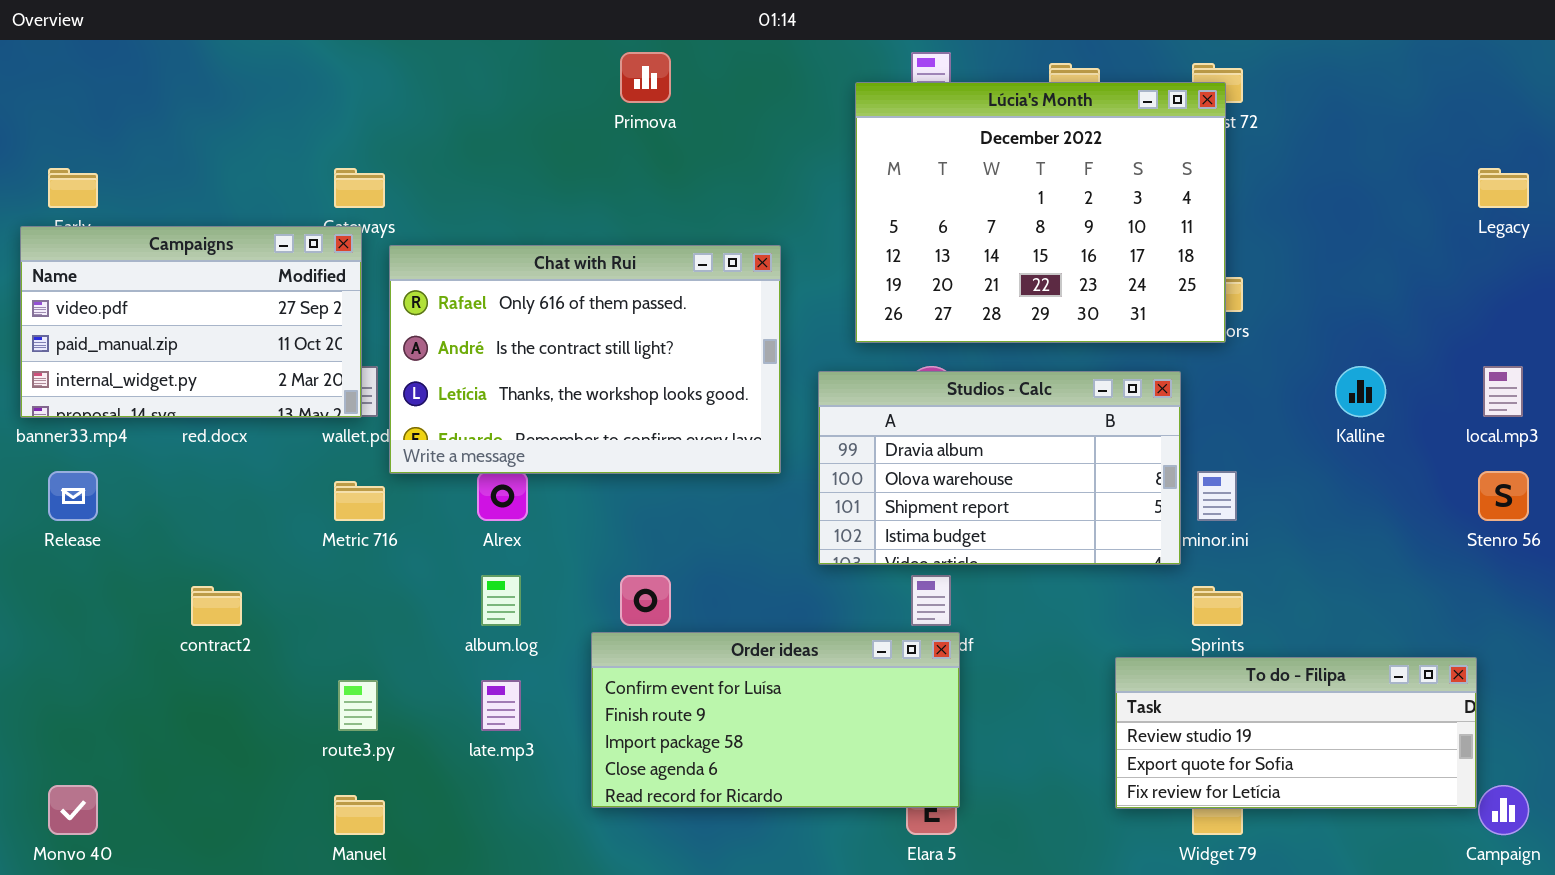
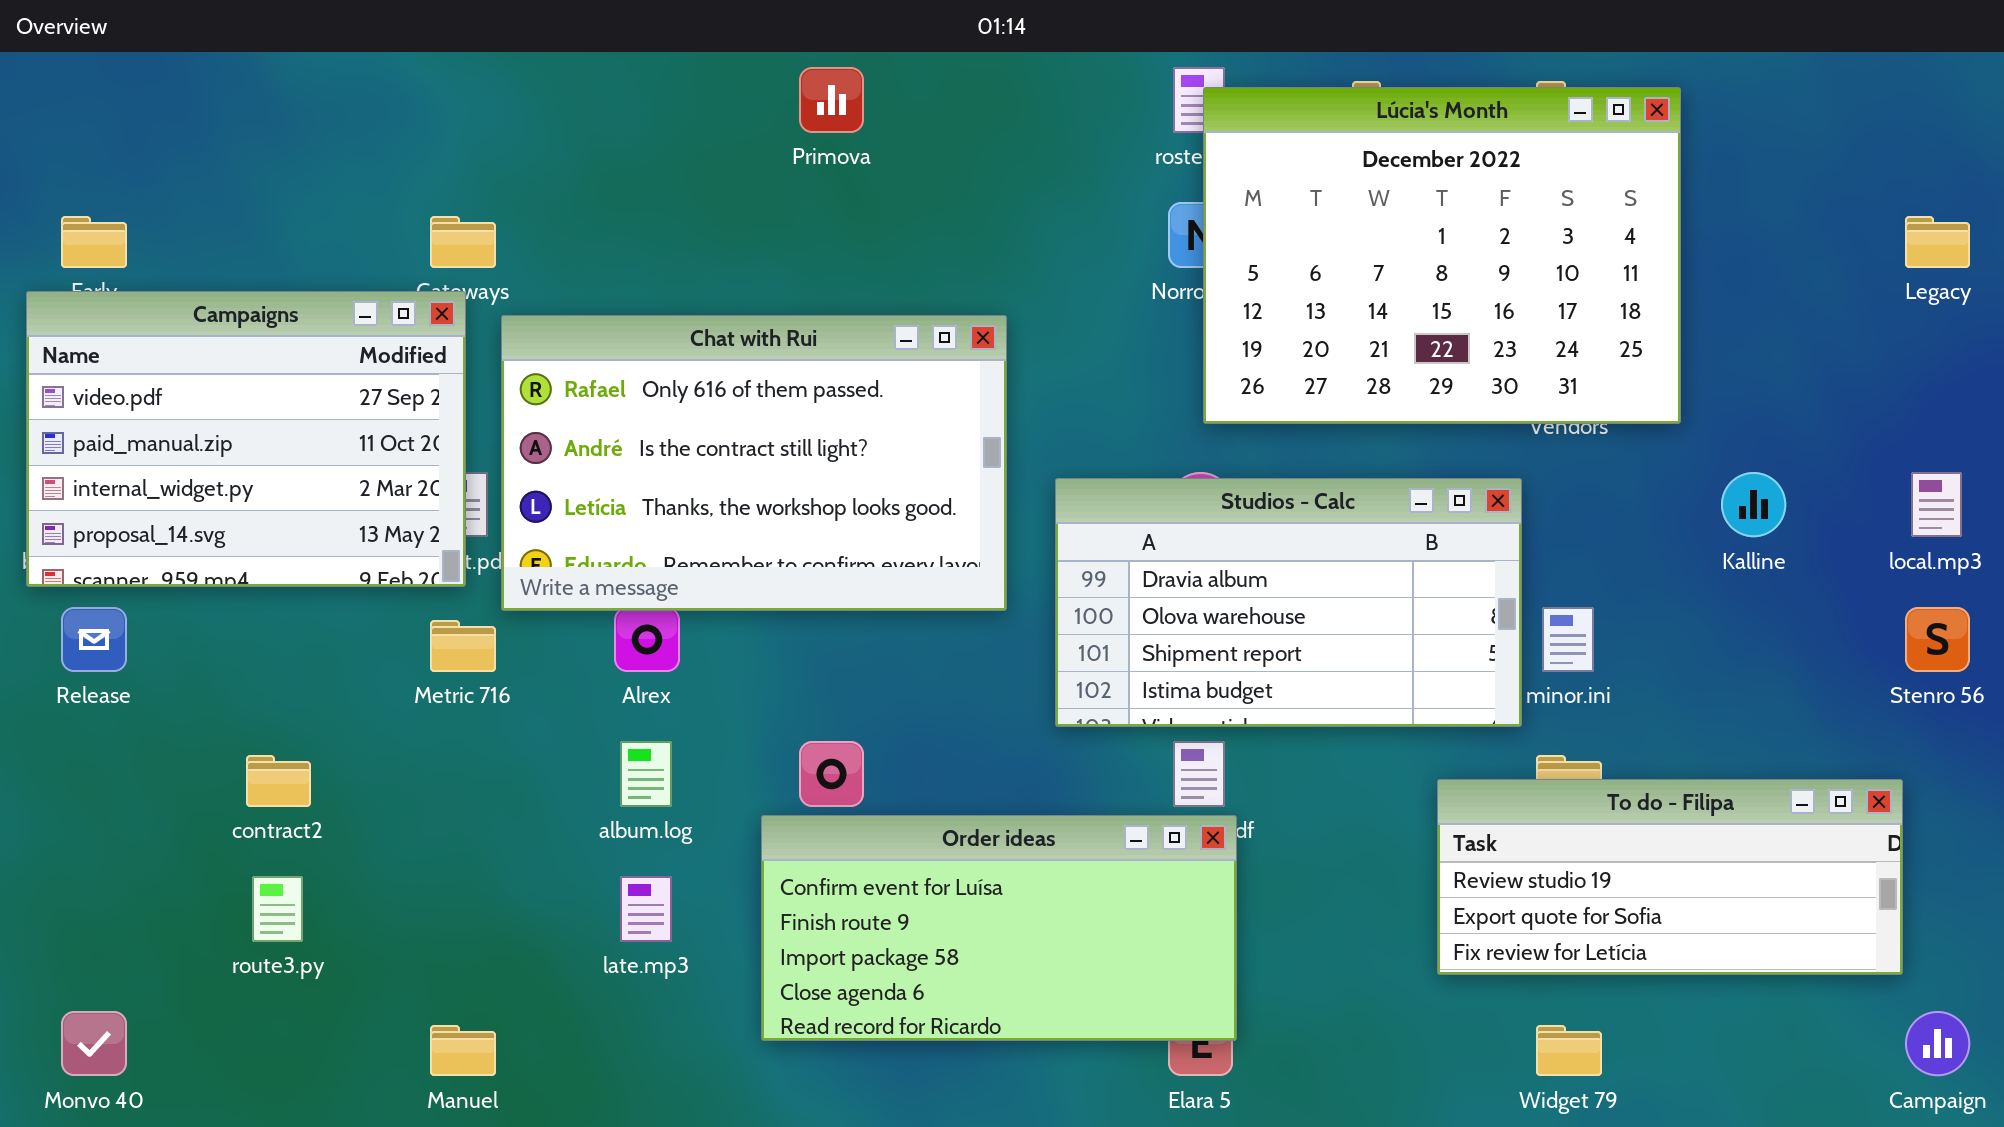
Lúcia's Month: [855,82,1226,343] -> [1203,87,1681,424], moved
Campaigns: [20,226,362,418] -> [26,291,466,587], resized
To do - Filipa: [1115,657,1477,809] -> [1437,779,1903,975], moved
route3.py: [338,680,378,731] -> [252,876,303,942], moved

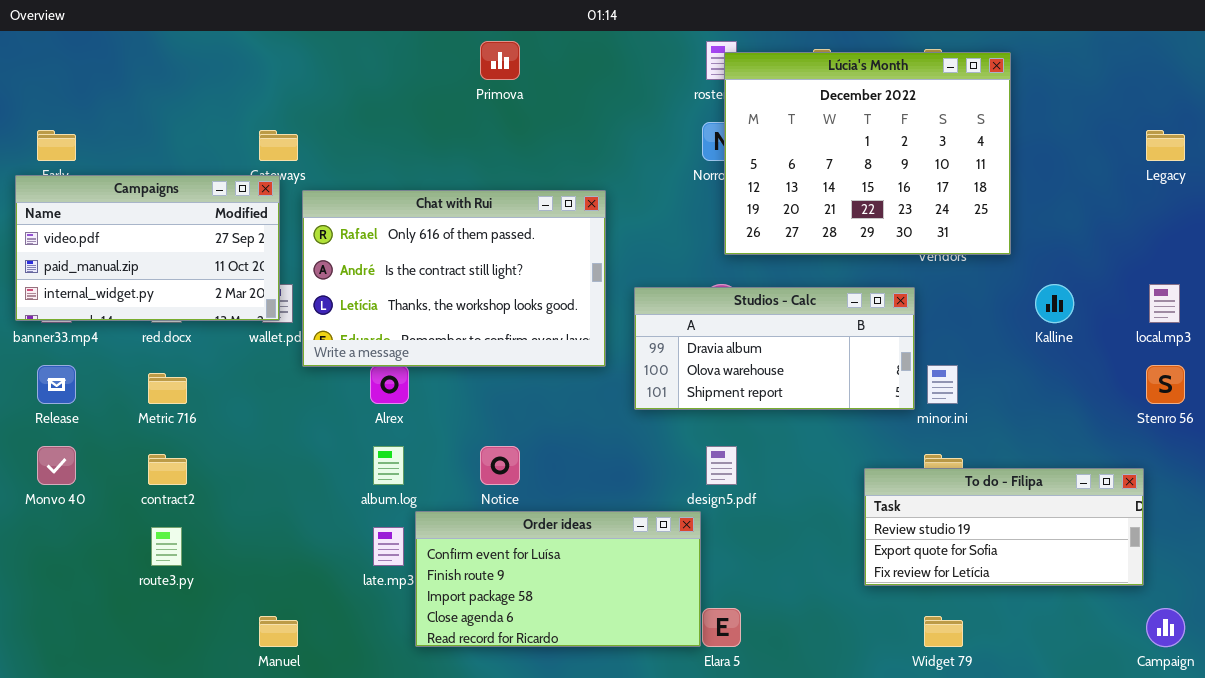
Campaigns: [26,291,466,587] -> [15,175,280,321], resized
Studios - Calc: [1055,478,1522,727] -> [634,287,915,410], resized
Metric 716: [430,620,496,672] -> [148,373,187,404], moved
Order ideas: [761,815,1237,1041] -> [415,511,701,647], moved
Monvo 40: [61,1011,127,1076] -> [37,446,76,485], moved

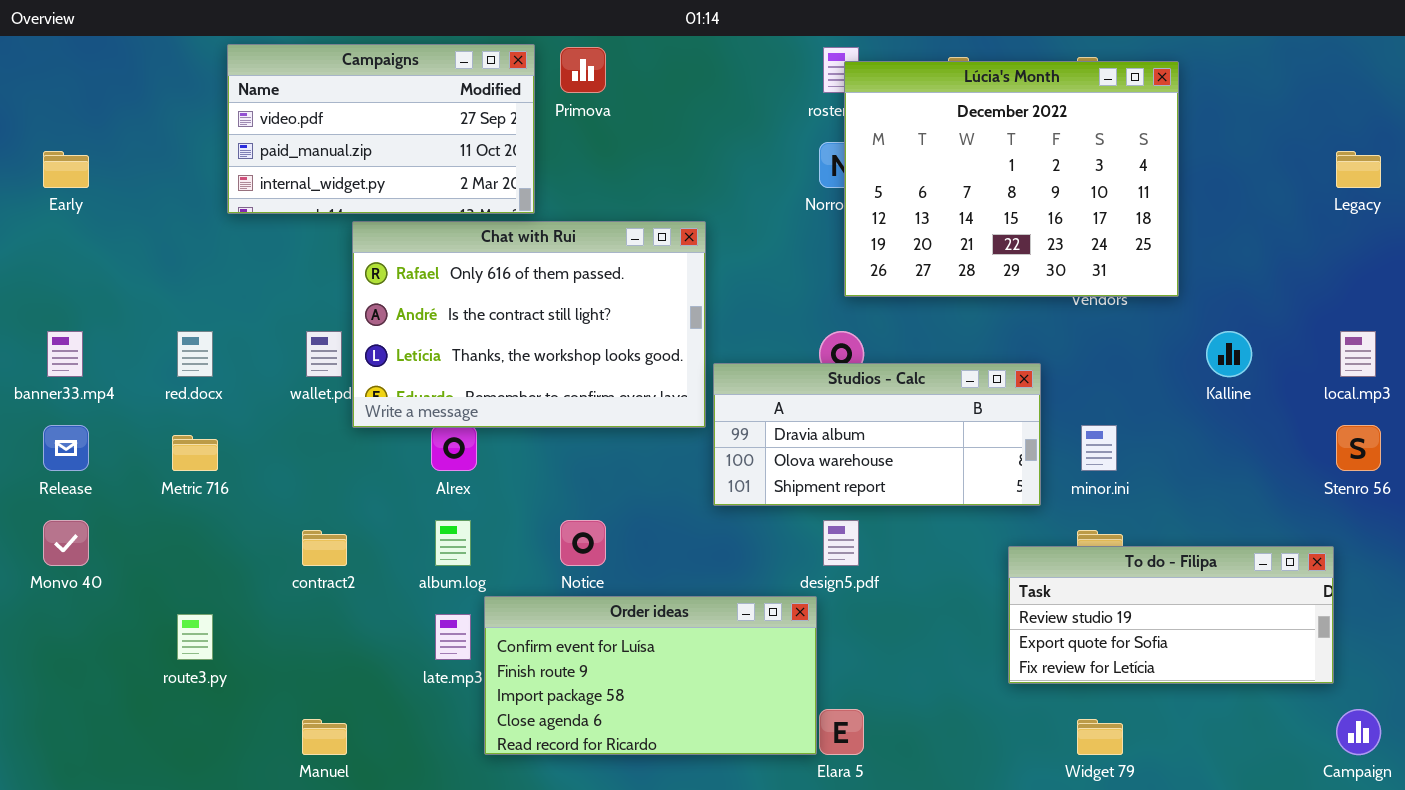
Campaigns: [15,175,280,321] -> [227,44,535,214], moved
Studios - Calc: [634,287,915,410] -> [713,363,1041,506], moved
contract2: [148,454,187,485] -> [302,530,347,566], moved

